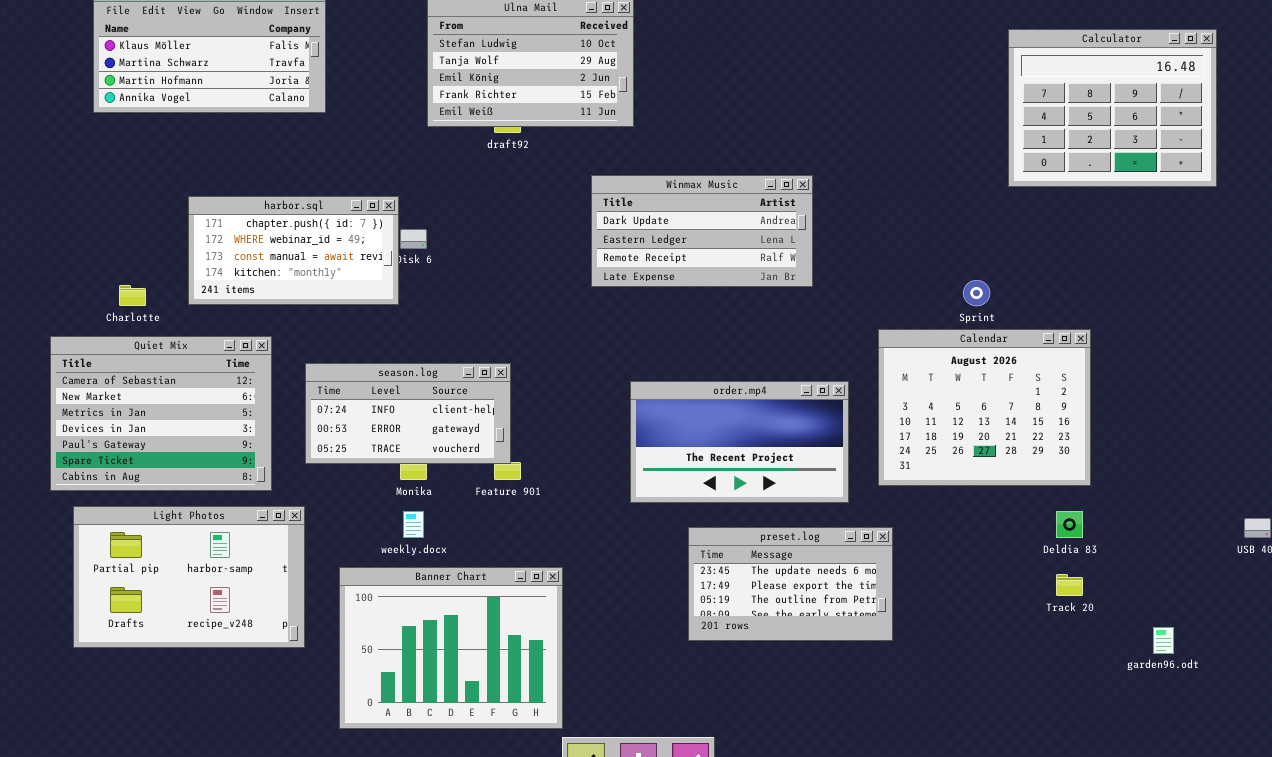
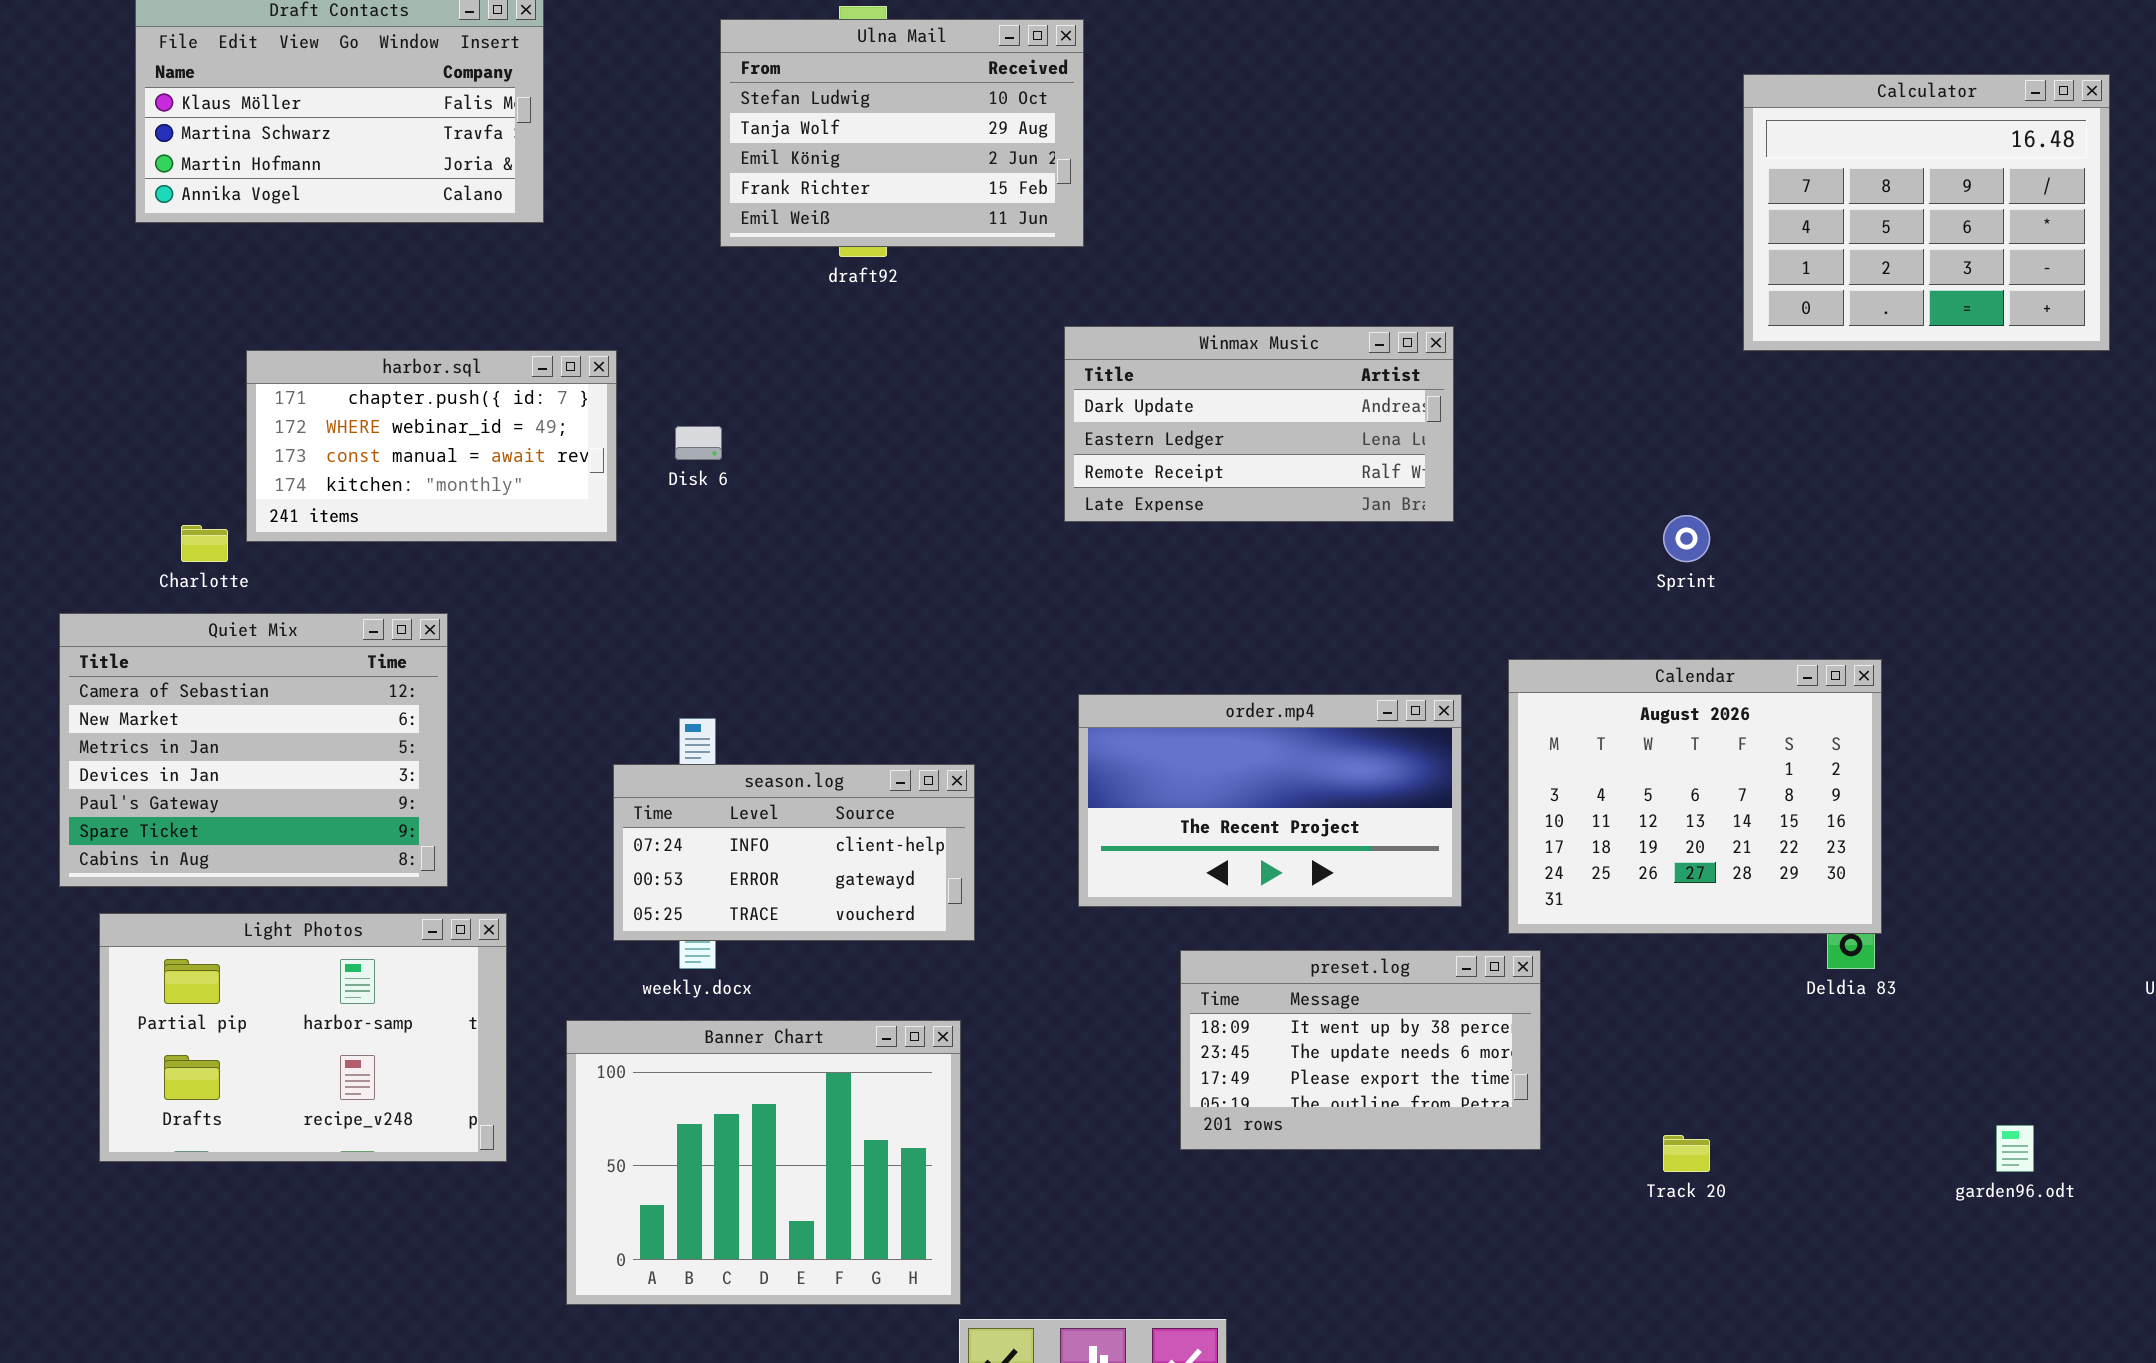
Winmax Music: [591,175,813,287] -> [1064,326,1454,522], moved
harbor.sql: [188,196,399,305] -> [246,350,617,542], moved
Calendar: [878,329,1091,486] -> [1508,659,1882,934], moved
season.log: [305,363,511,464] -> [613,764,975,941], moved
preset.log: [688,527,893,641] -> [1180,950,1541,1150], scrolled up 1 row
Track 20: [1056,574,1083,596] -> [1663,1135,1710,1172], moved

